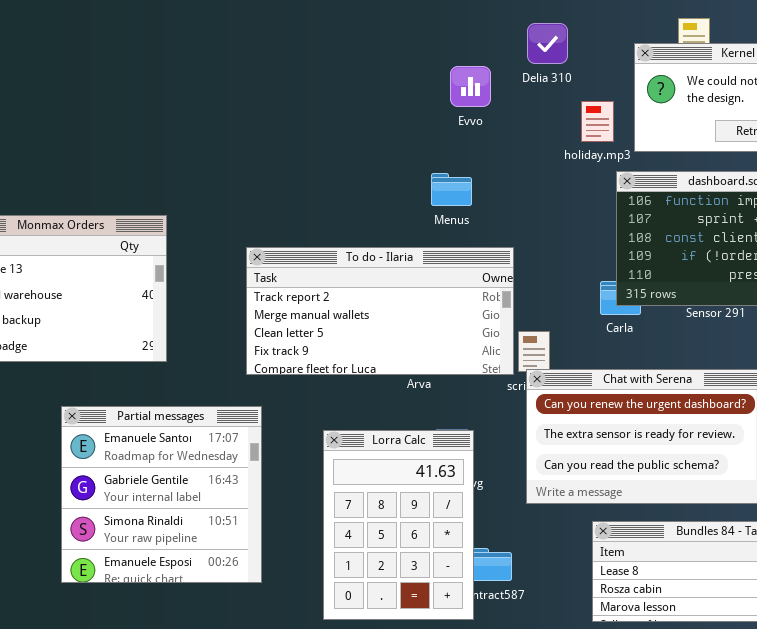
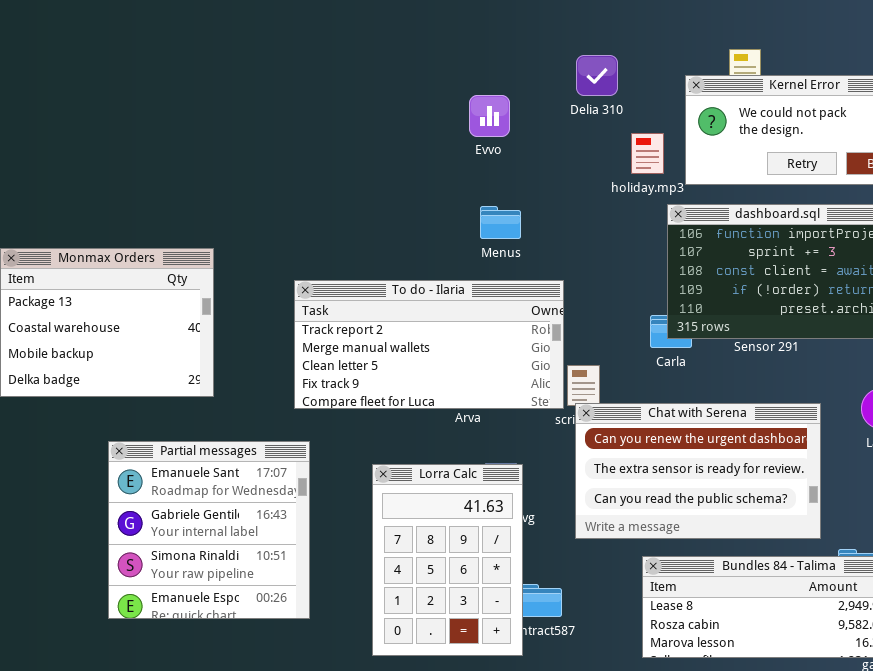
Evvo: [450,66,491,107] -> [469,95,510,137], moved

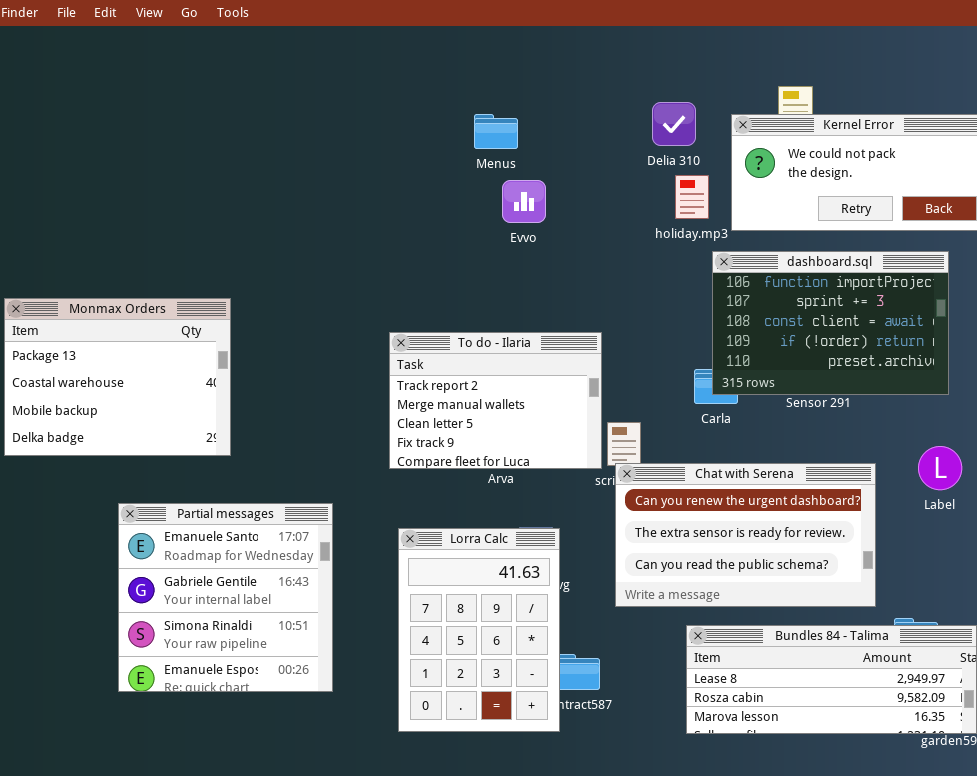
Delia 310: [576,55,618,96] -> [652,102,696,146], moved
Evvo: [469,95,510,137] -> [502,180,546,223], moved
Menus: [480,206,521,239] -> [474,114,518,149], moved
To do - Ilaria: [294,280,564,409] -> [389,332,602,469], resized

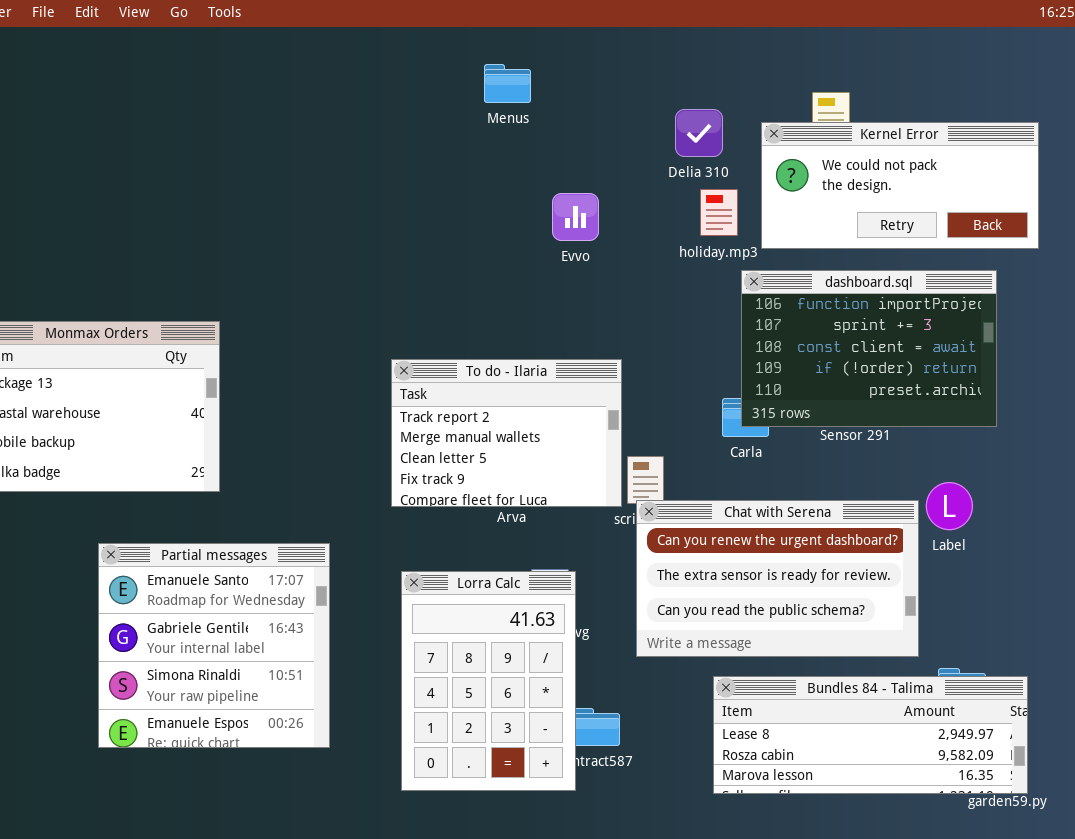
Menus: [474,114,518,149] -> [484,64,531,103], moved
Evvo: [502,180,546,223] -> [552,193,599,241], moved
Label: [918,446,962,490] -> [926,482,973,530], moved

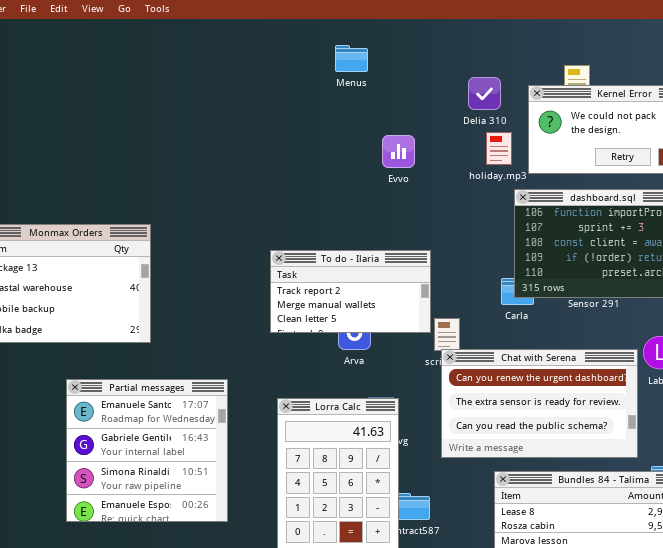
To do - Ilaria: [391,359,622,507] -> [270,250,431,333], resized

